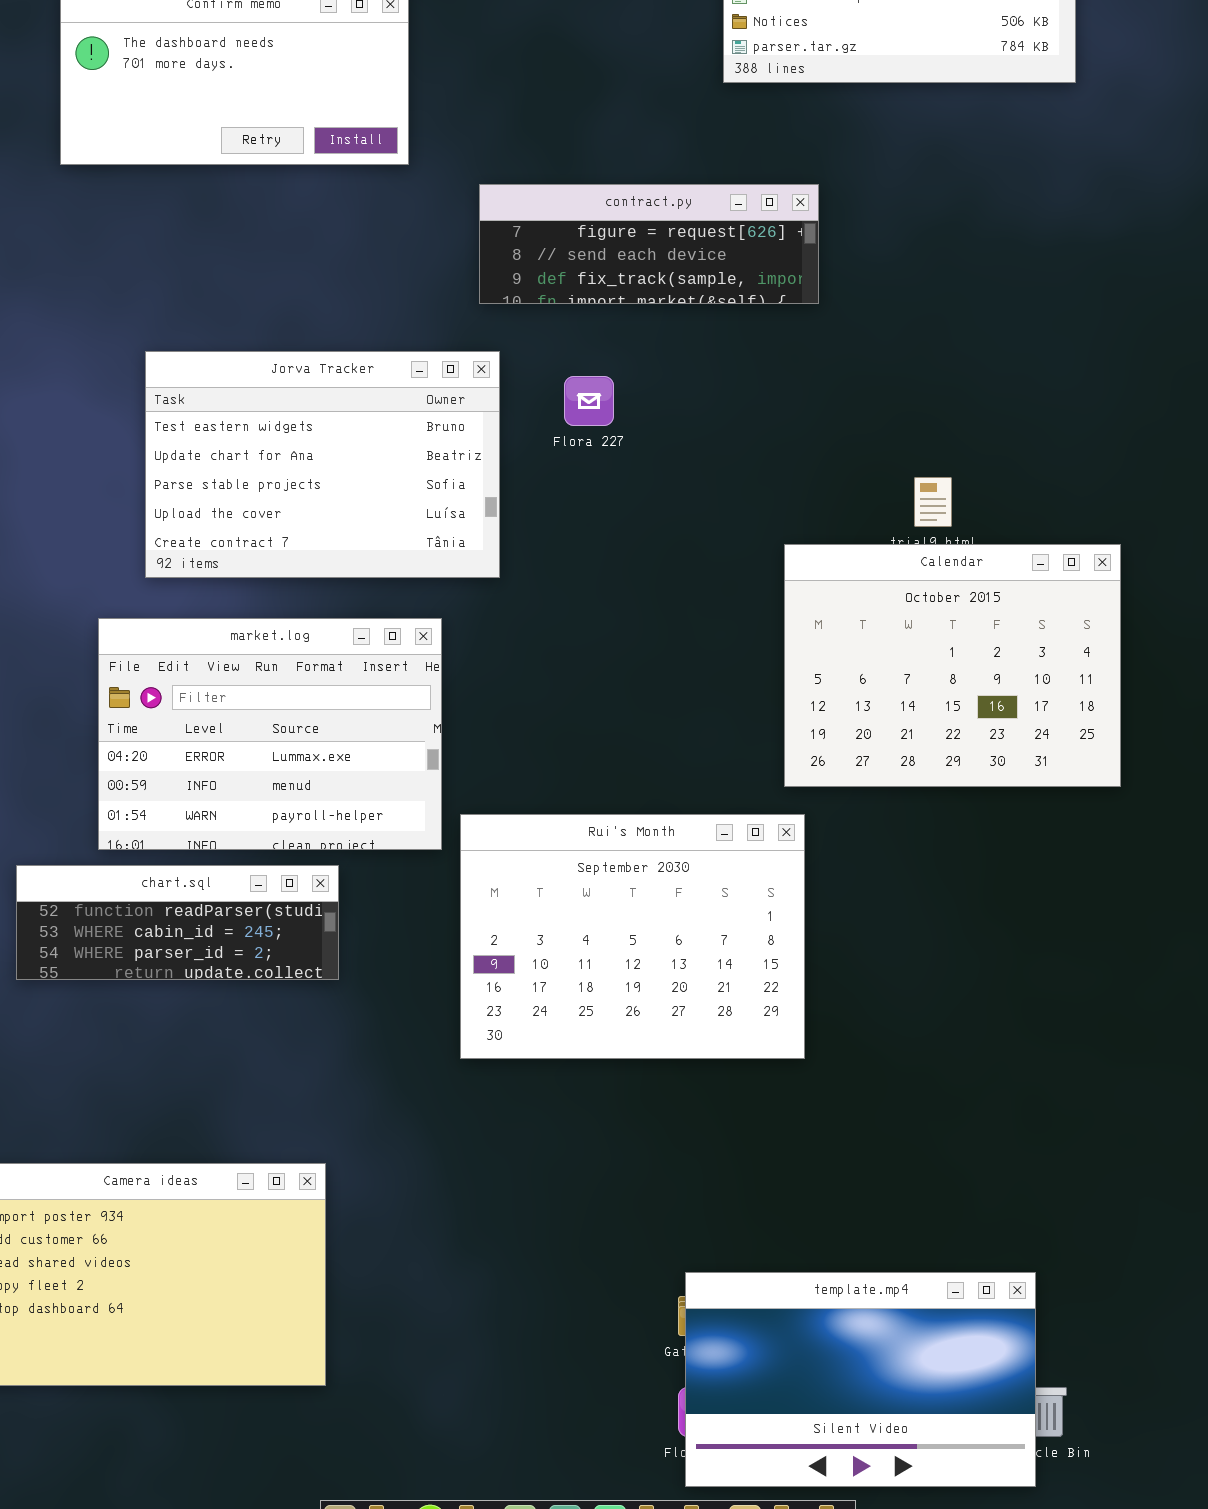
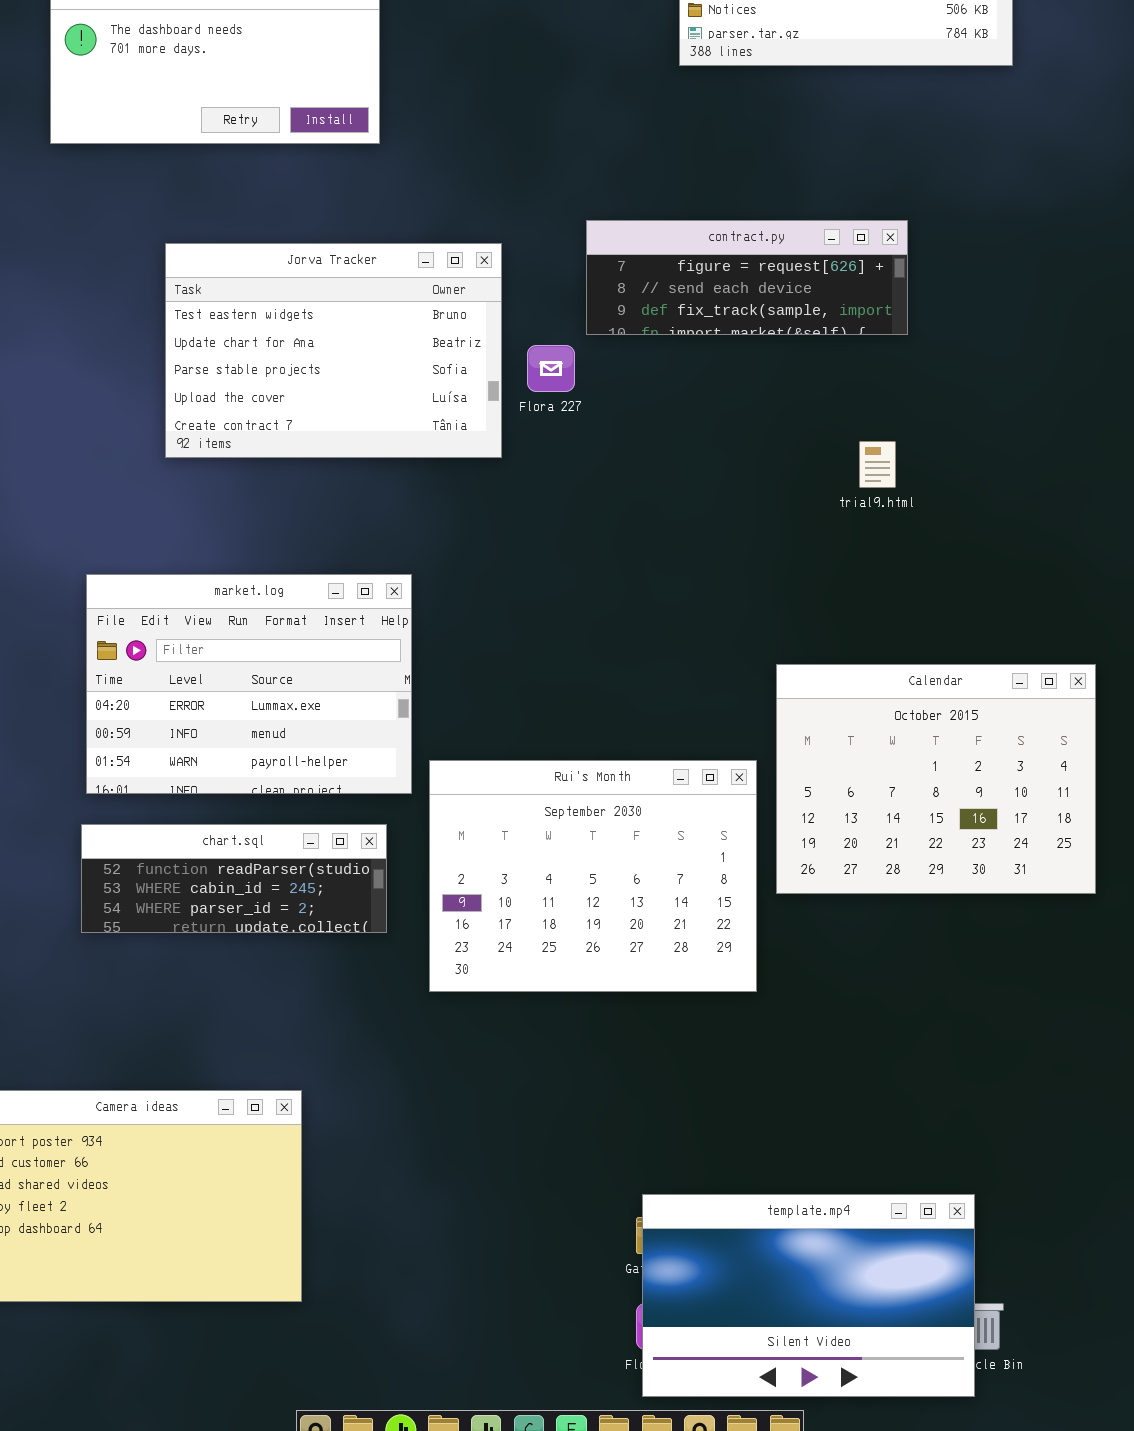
contract.py: [479,184,819,304] -> [586,220,908,335], moved
Jorva Tracker: [145,351,500,578] -> [165,243,502,458], moved
Calendar: [784,544,1121,787] -> [776,664,1096,894], moved
chart.sql: [16,865,339,980] -> [81,824,387,933], moved

